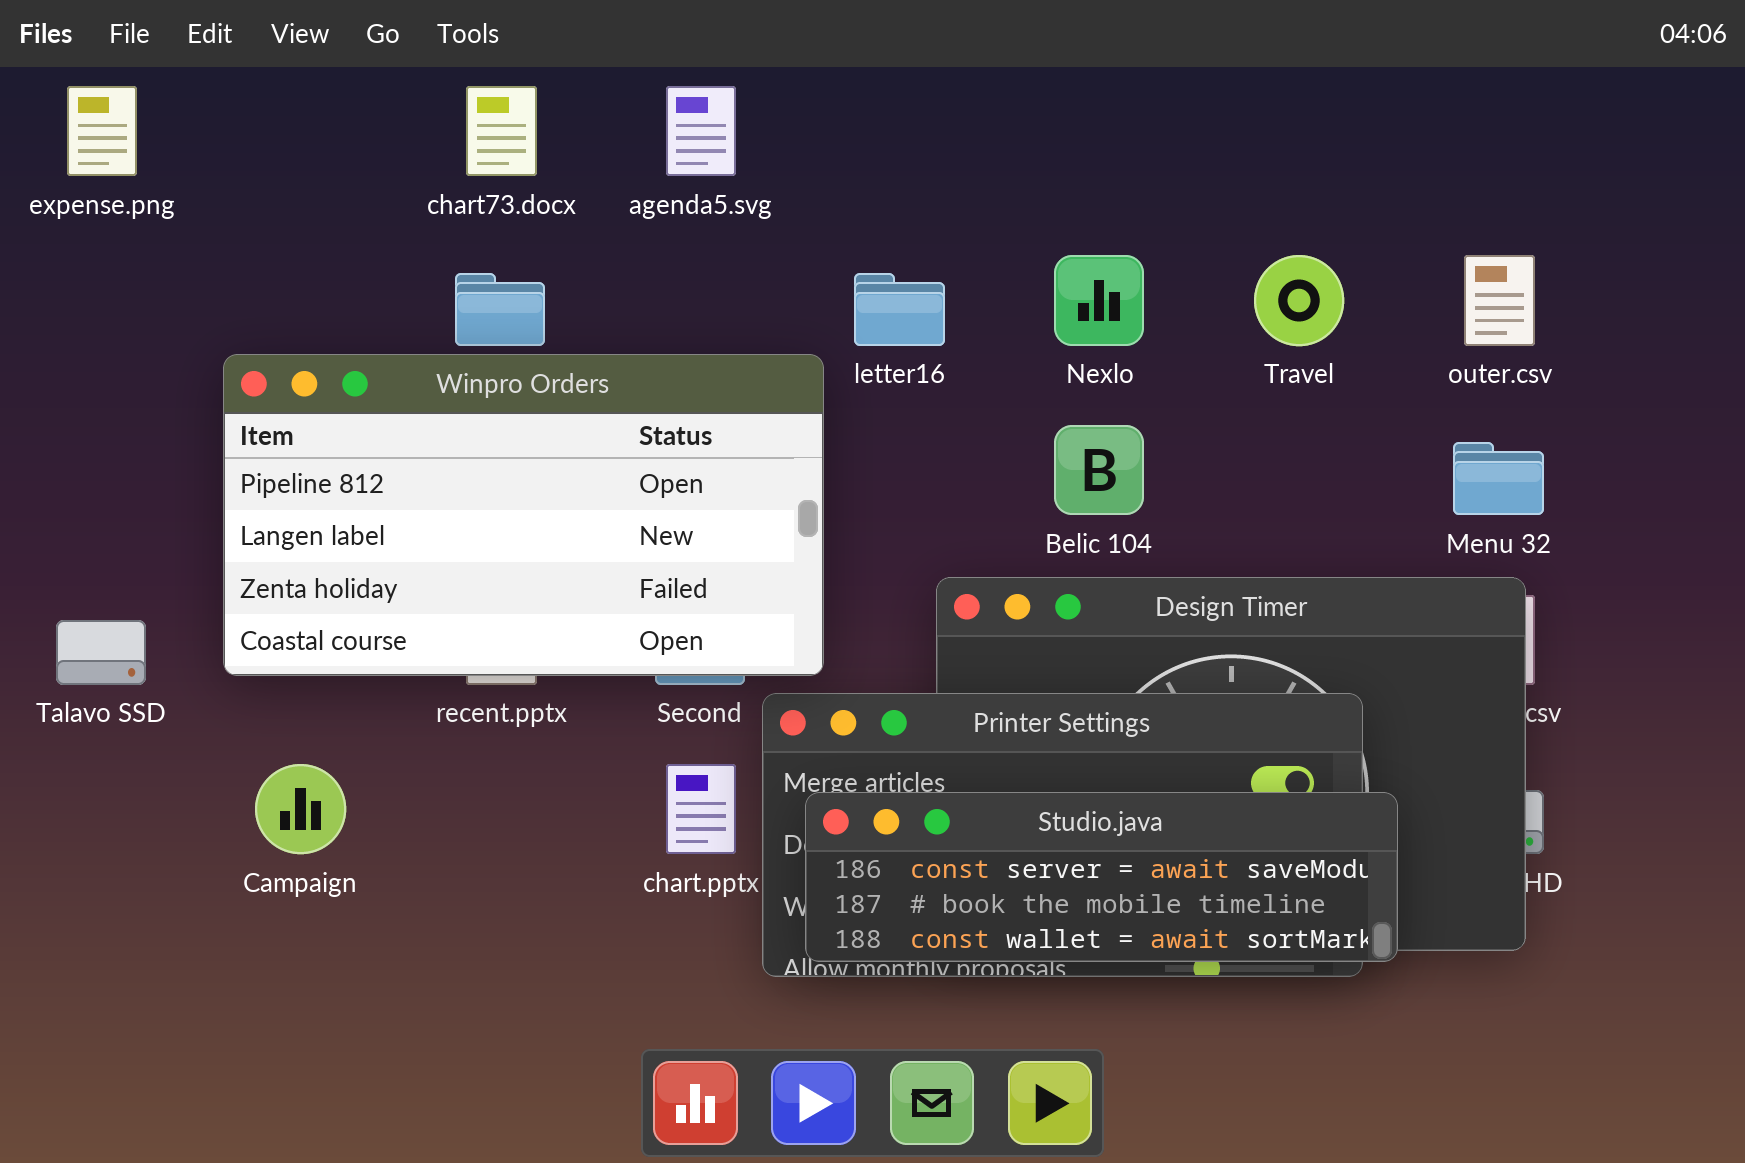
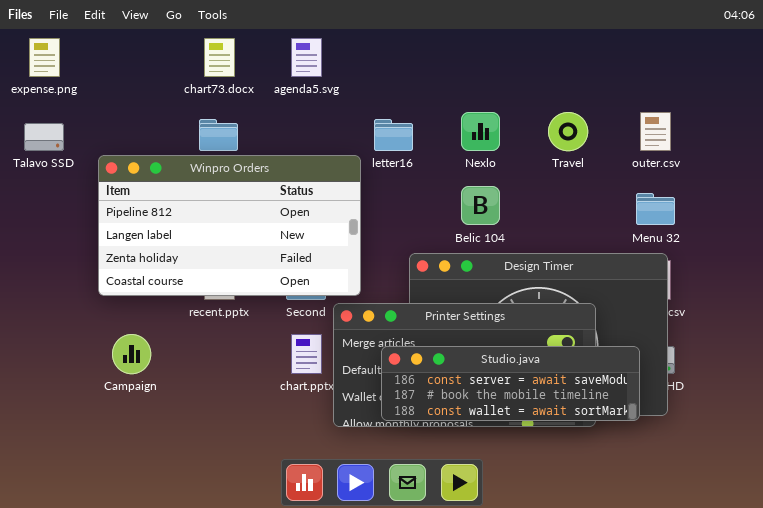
Talavo SSD: [56,620,146,685] -> [24,123,64,151], moved
Studio.java: [805,792,1398,962] -> [381,346,640,421], moved

